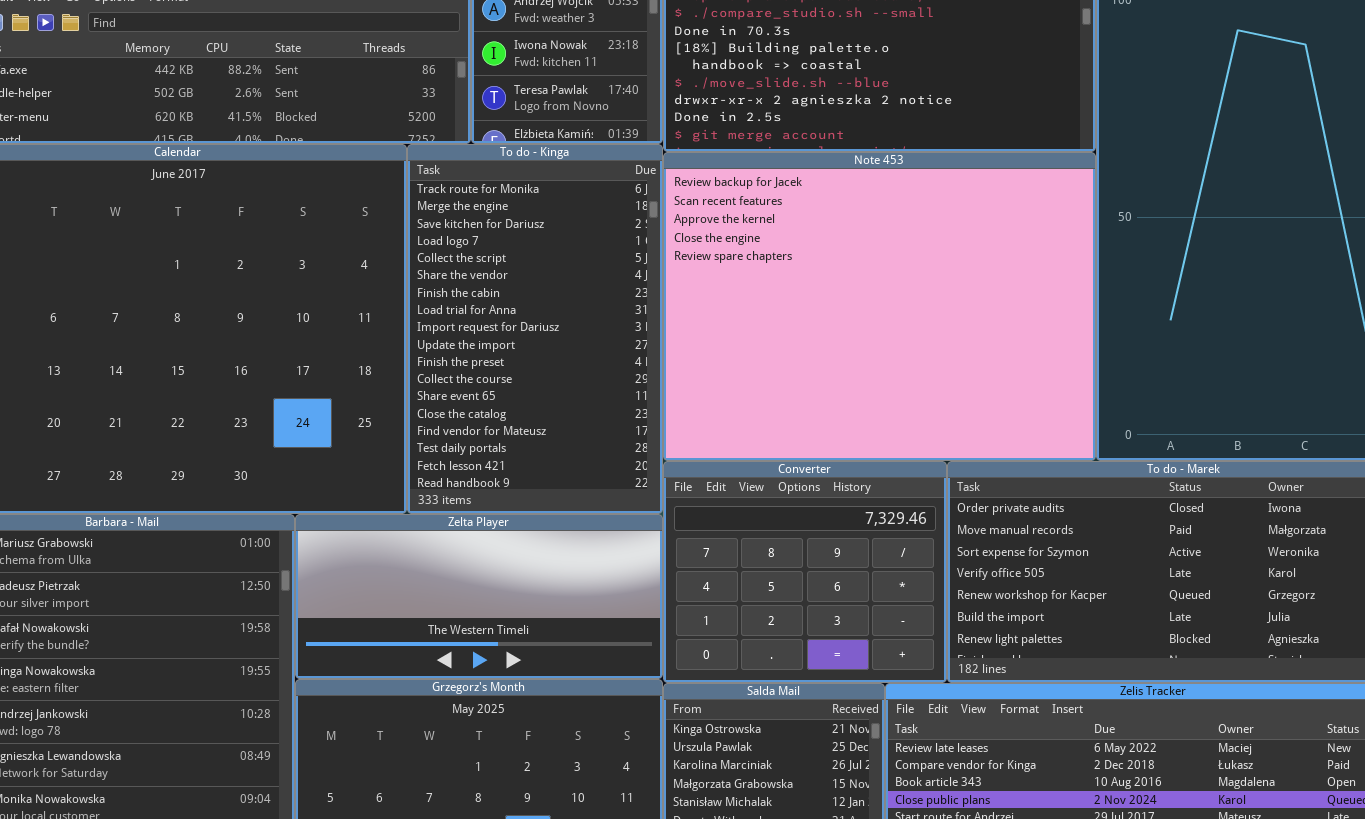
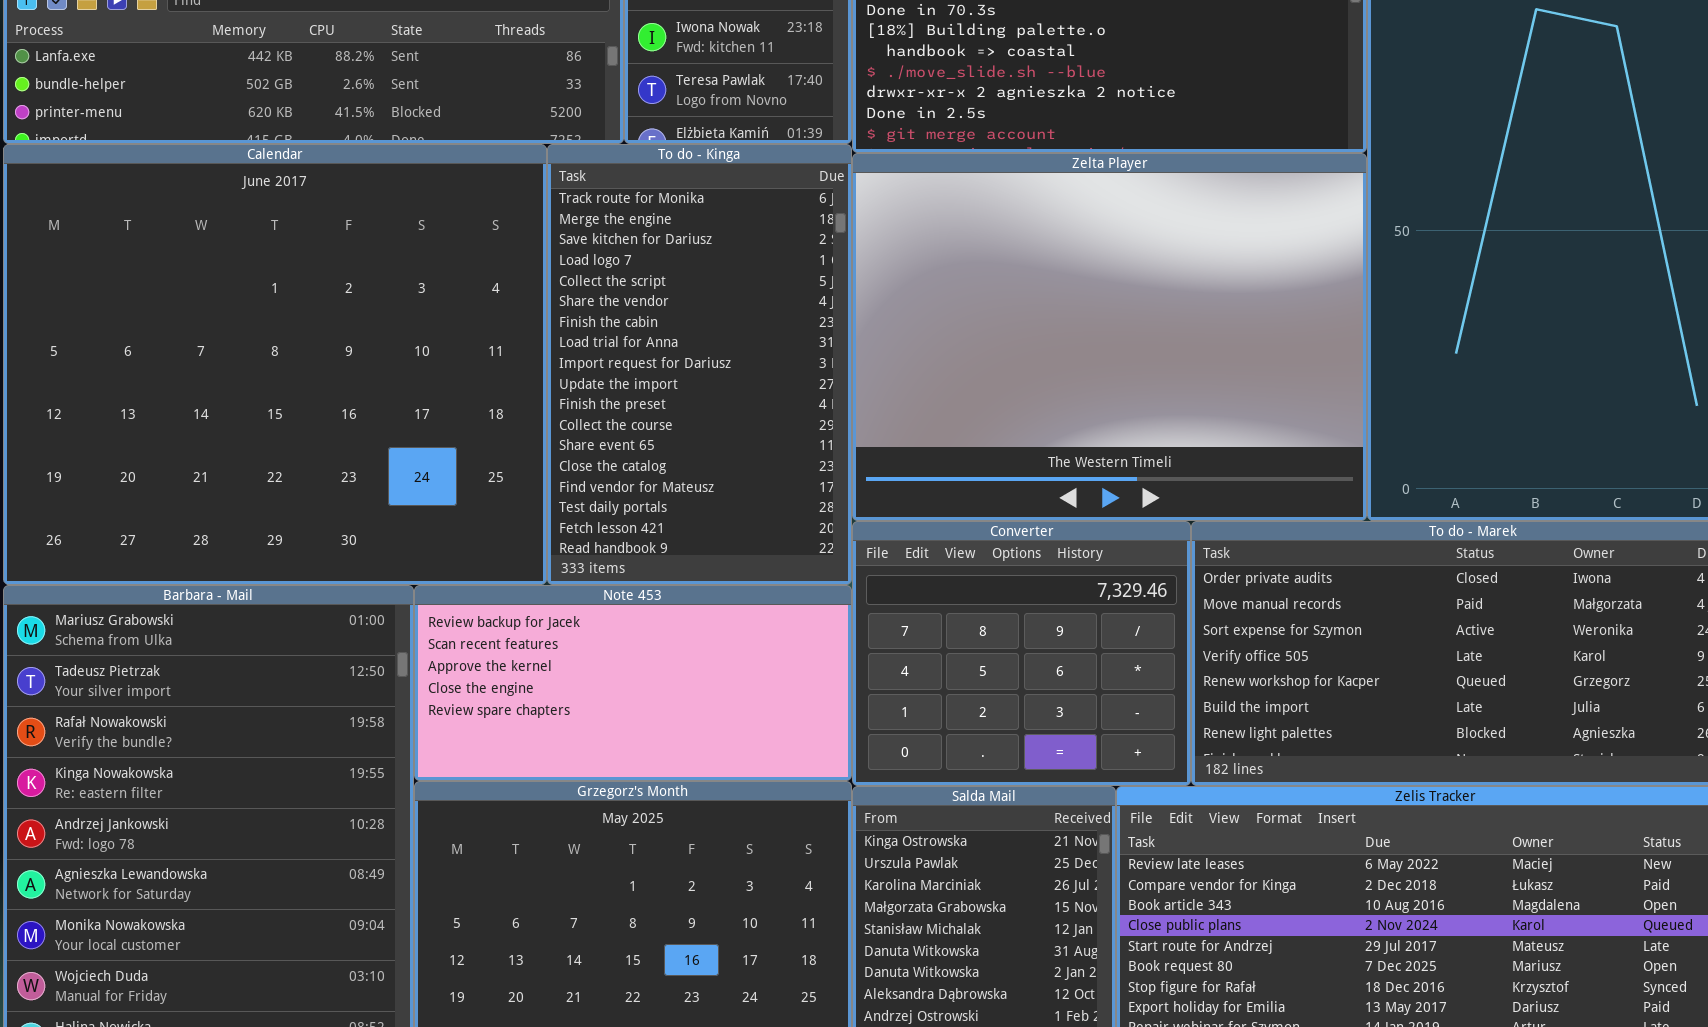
Note 453: [663,152,1096,461] -> [414,585,852,781], moved, resized
Zelta Player: [295,514,663,679] -> [852,153,1367,521], moved, resized

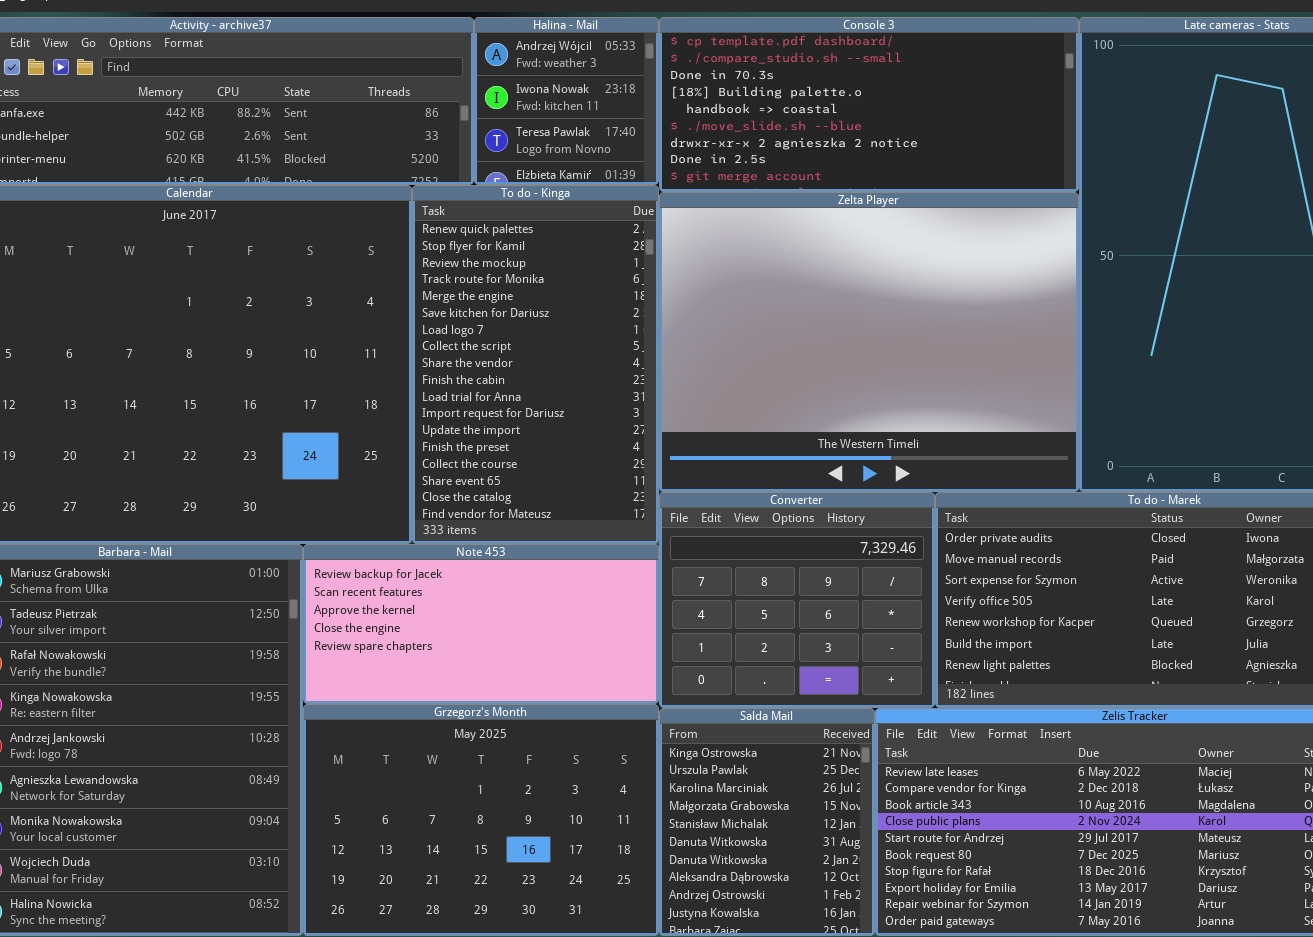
To do - Kinga: [547,144,852,585] -> [412,185,659,544], scrolled up 3 rows

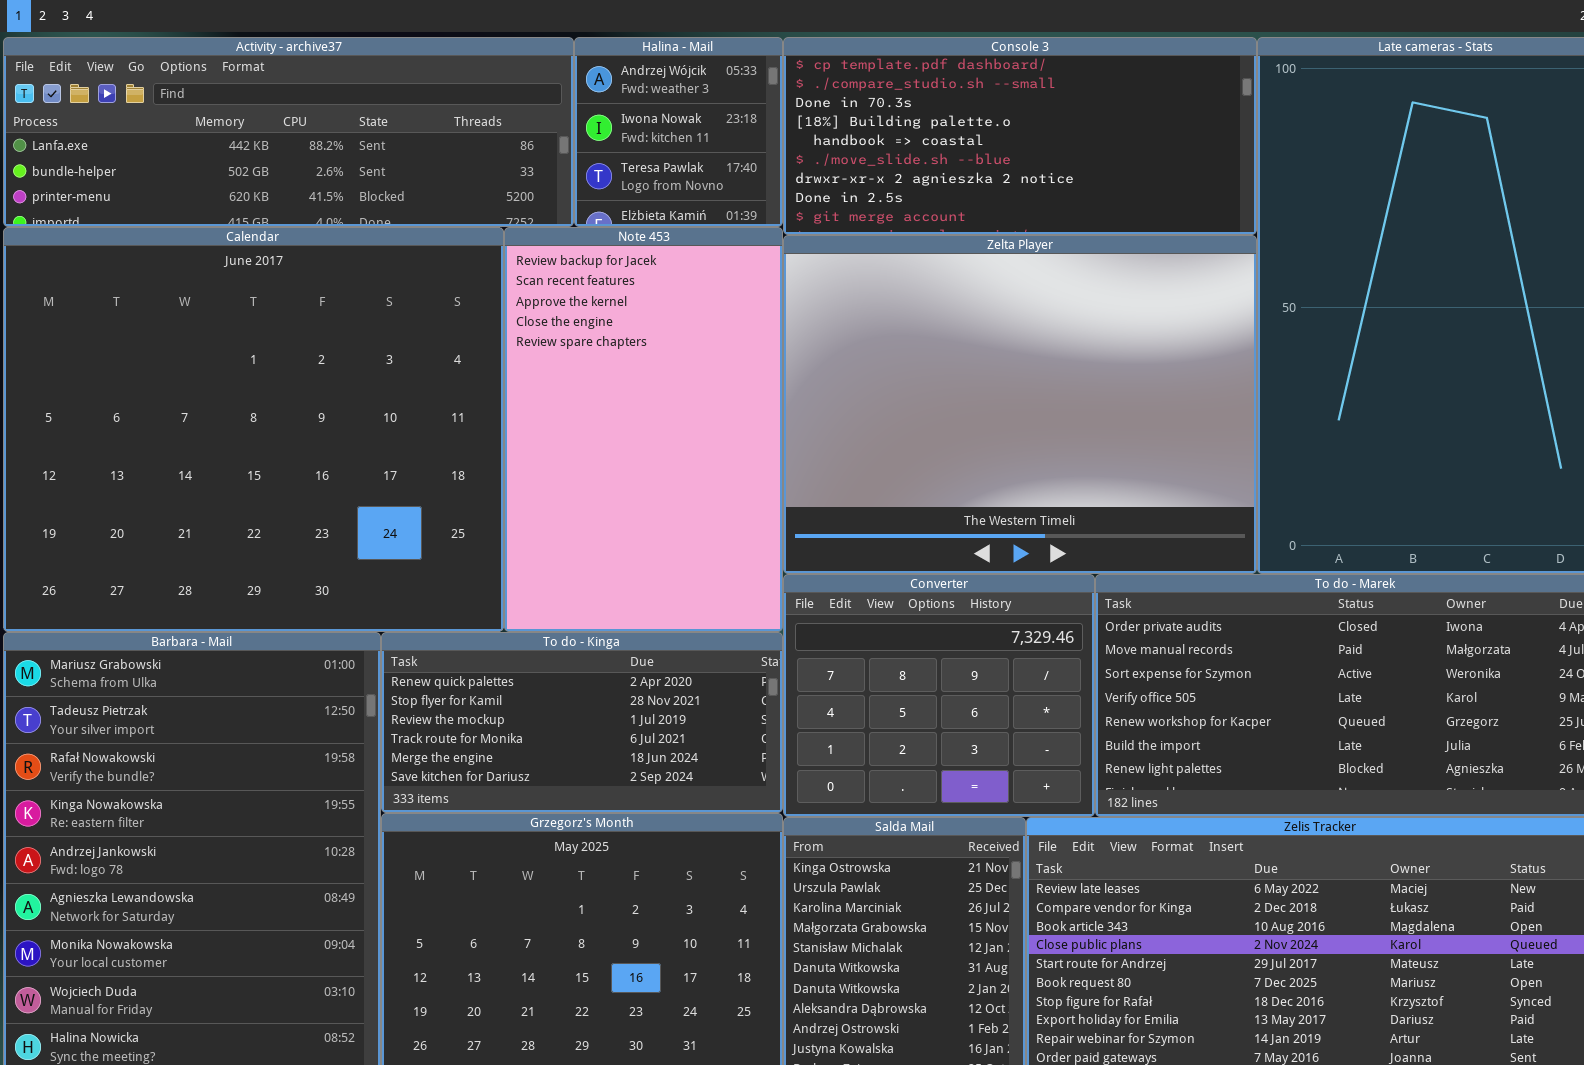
To do - Kinga: [412,185,659,544] -> [381,632,783,813], moved, resized
Note 453: [303,544,659,704] -> [504,227,783,632], moved, resized

